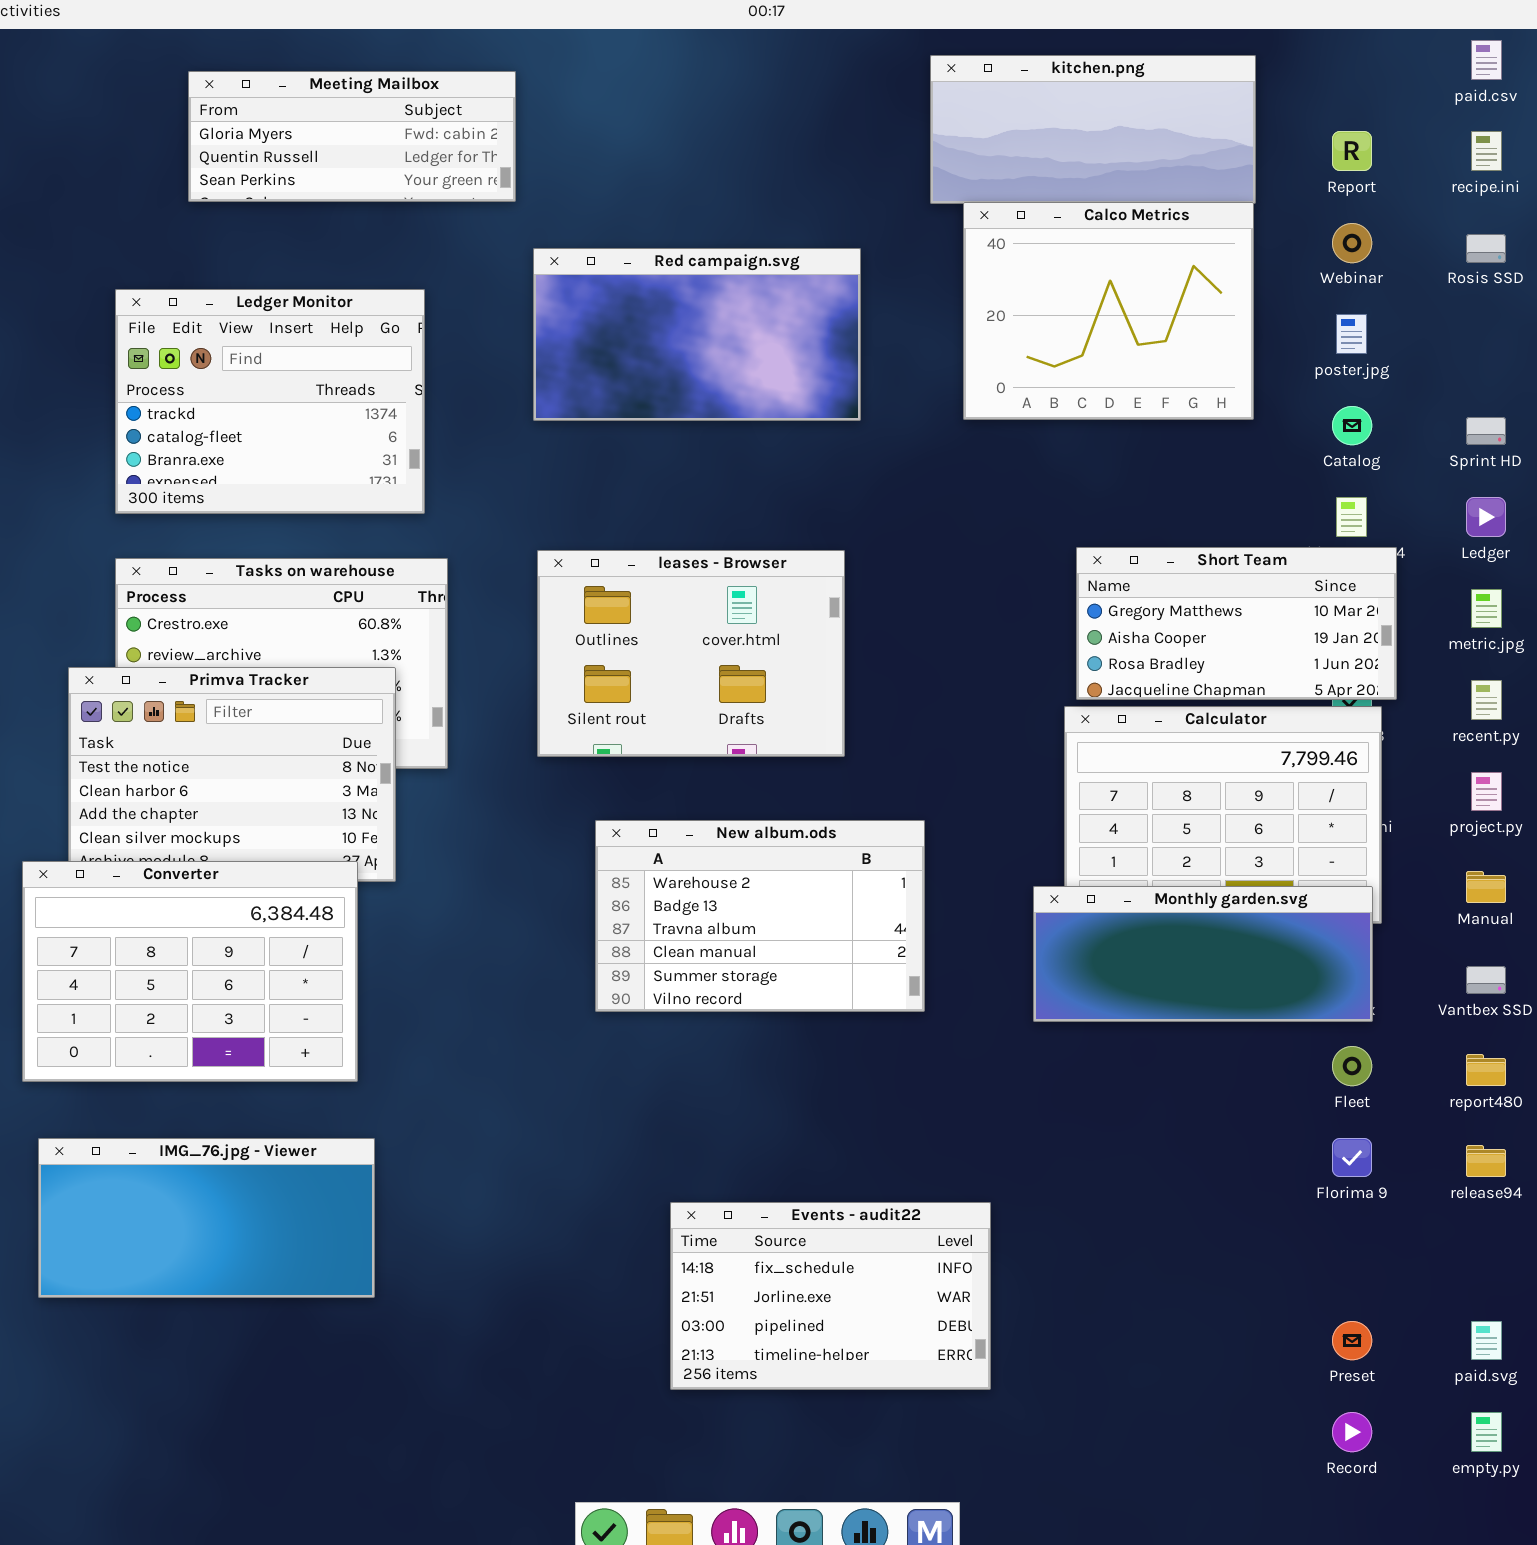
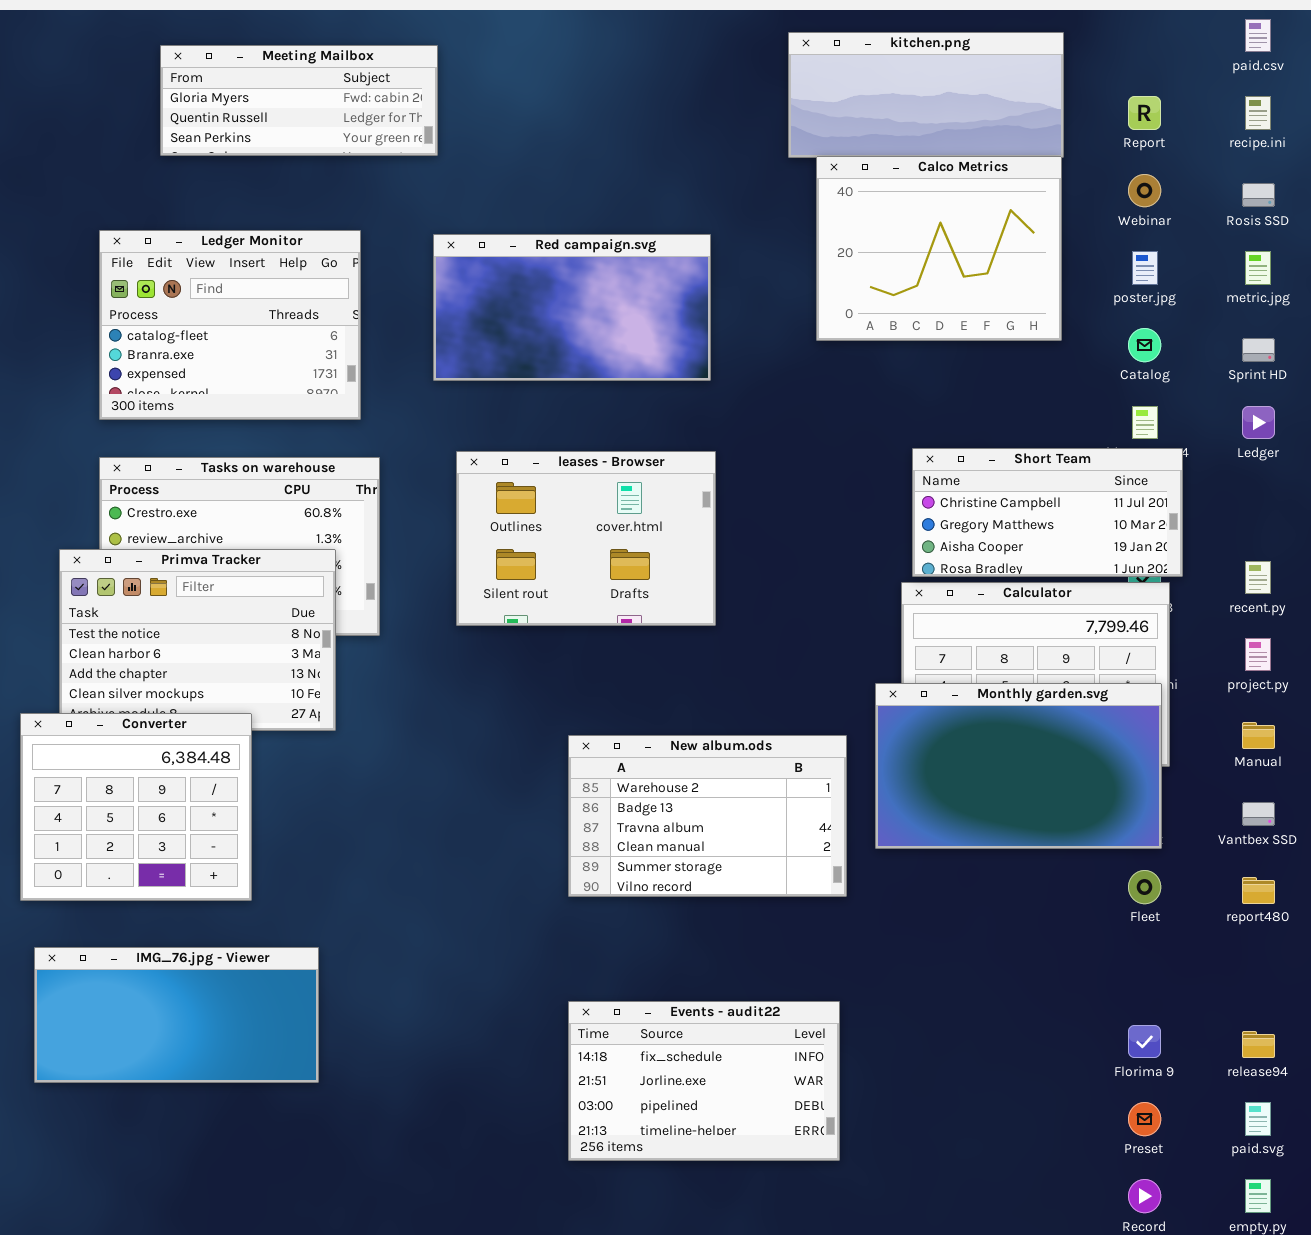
Red campaign.svg: [533,248,861,421] -> [433,234,711,381], moved
Ledger Monitor: [115,289,425,514] -> [99,230,361,420], scrolled down 1 row
Short Team: [1076,547,1397,700] -> [912,448,1183,577], scrolled up 1 row
metric.jpg: [1471,589,1502,628] -> [1245,251,1271,285], moved
New album.ods: [595,820,925,1012] -> [568,735,847,897], moved
Converter: [22,861,358,1082] -> [20,713,252,901], resized
Monthly garden.svg: [1033,886,1373,1022] -> [875,683,1162,849], resized
Florima 9: [1332,1138,1372,1177] -> [1128,1025,1161,1058], moved
release94: [1466,1145,1506,1177] -> [1242,1031,1275,1058], moved

